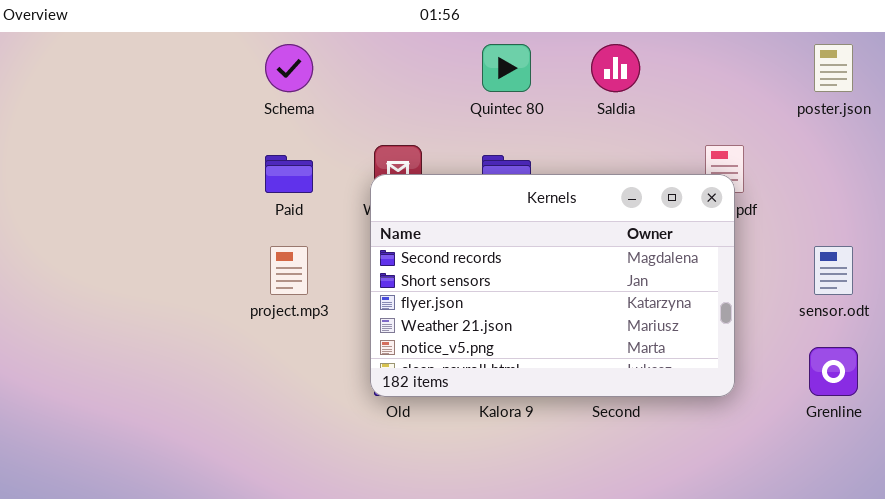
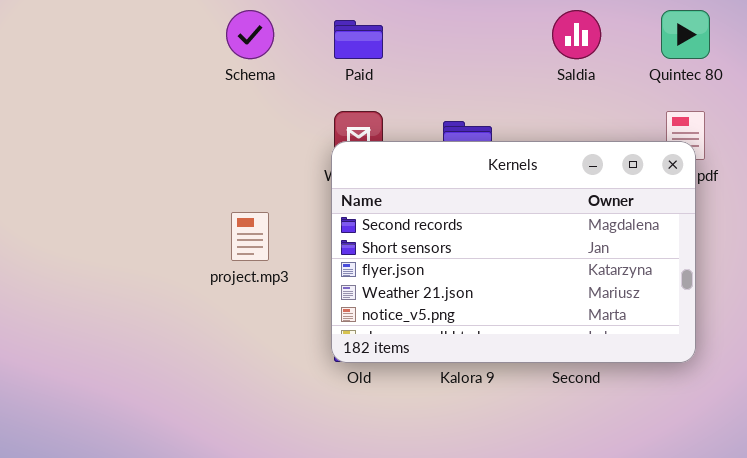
Quintec 80: [482,44,531,92] -> [661,10,710,59], moved
Paid: [265,155,313,193] -> [334,20,383,59], moved

